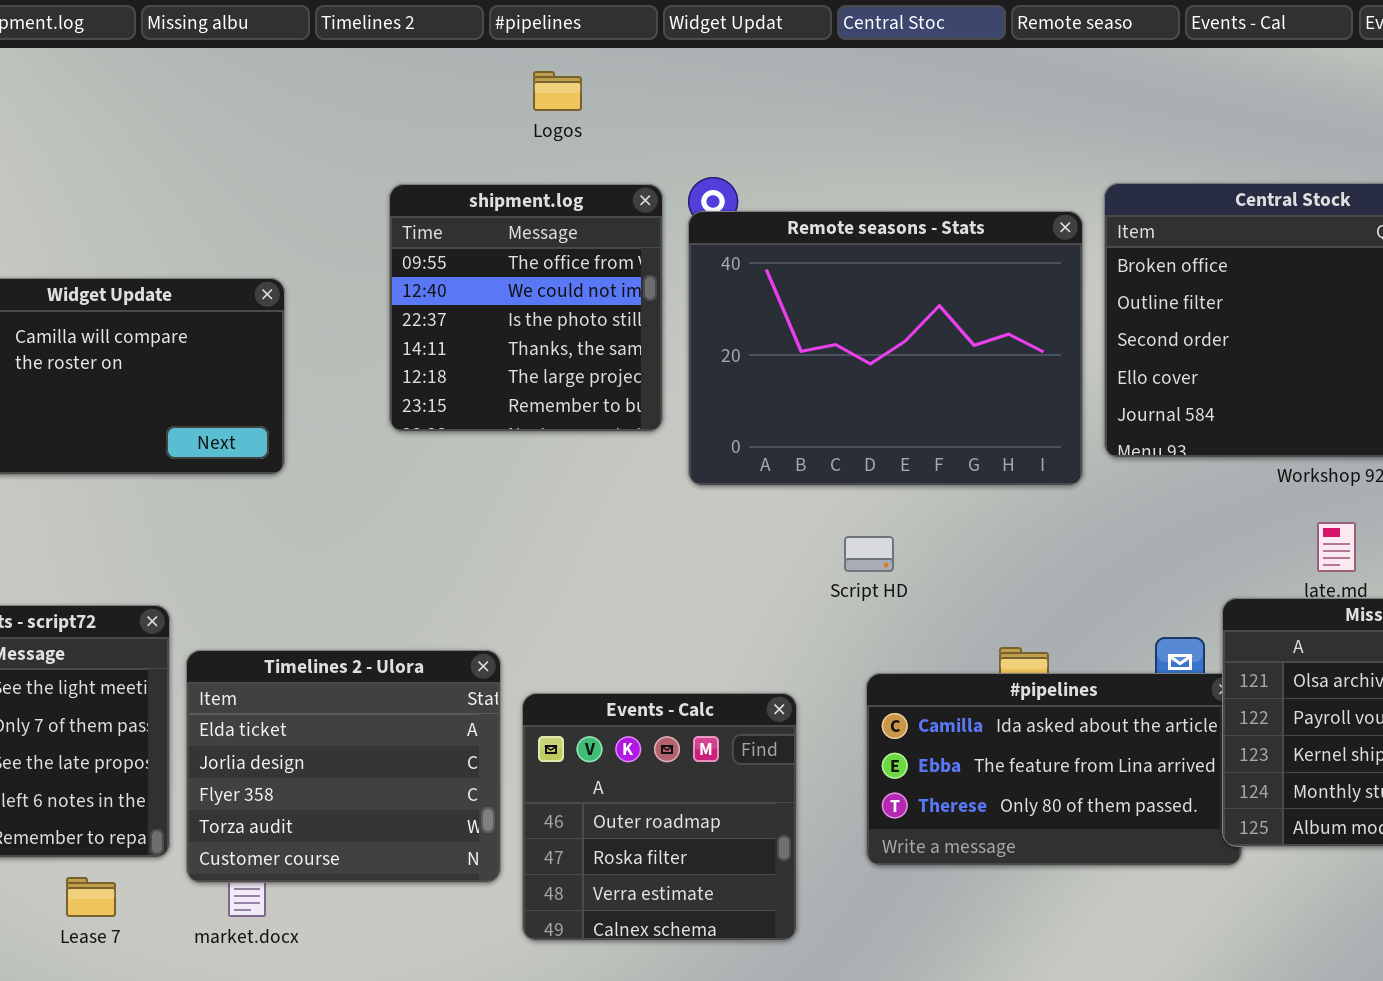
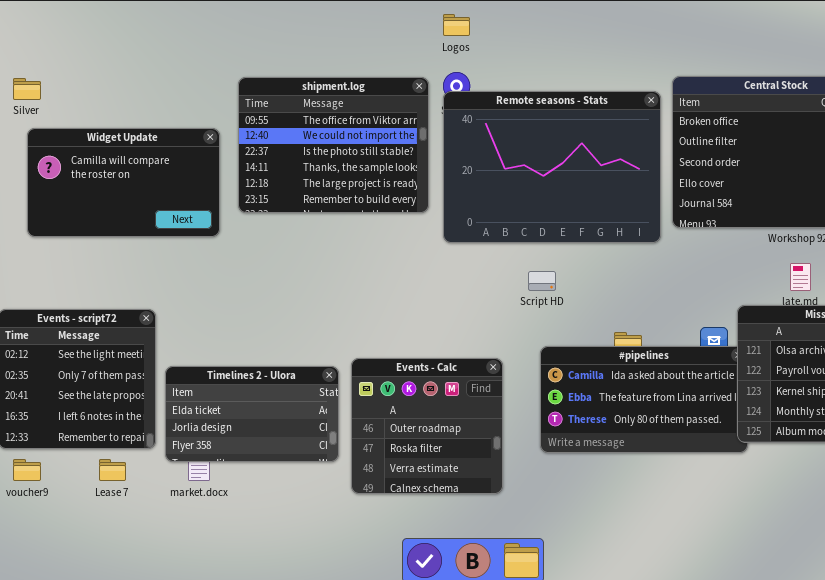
Logos: [533,71,582,111] -> [443,14,470,36], moved
shipment.log: [389,184,663,432] -> [238,77,429,213], resized
Timelines 2 - Ulora: [186,650,501,883] -> [165,366,339,462], resized

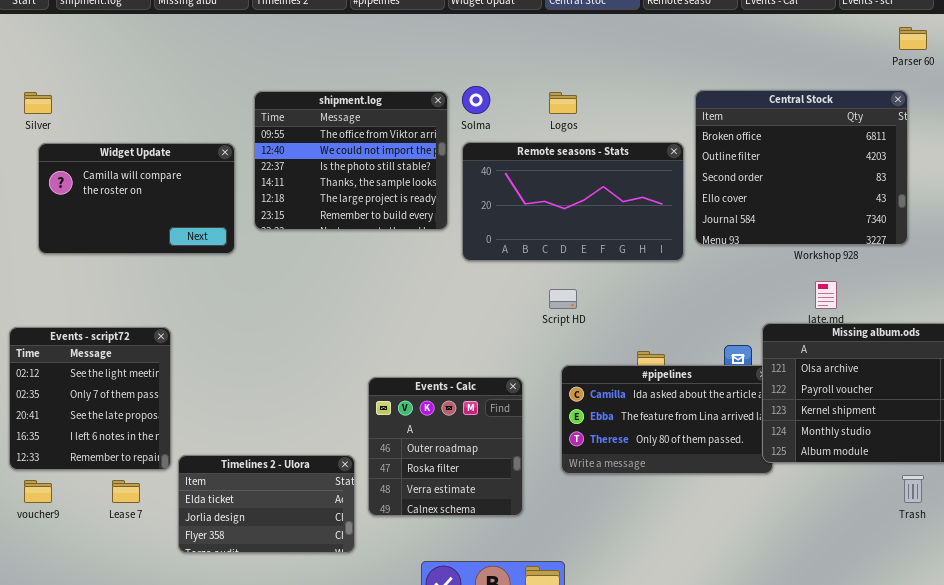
Logos: [443,14,470,36] -> [549,92,577,114], moved
Remote seasons - Stats: [443,91,661,243] -> [462,142,684,261], resized
Timelines 2 - Ulora: [165,366,339,462] -> [178,455,355,553], moved

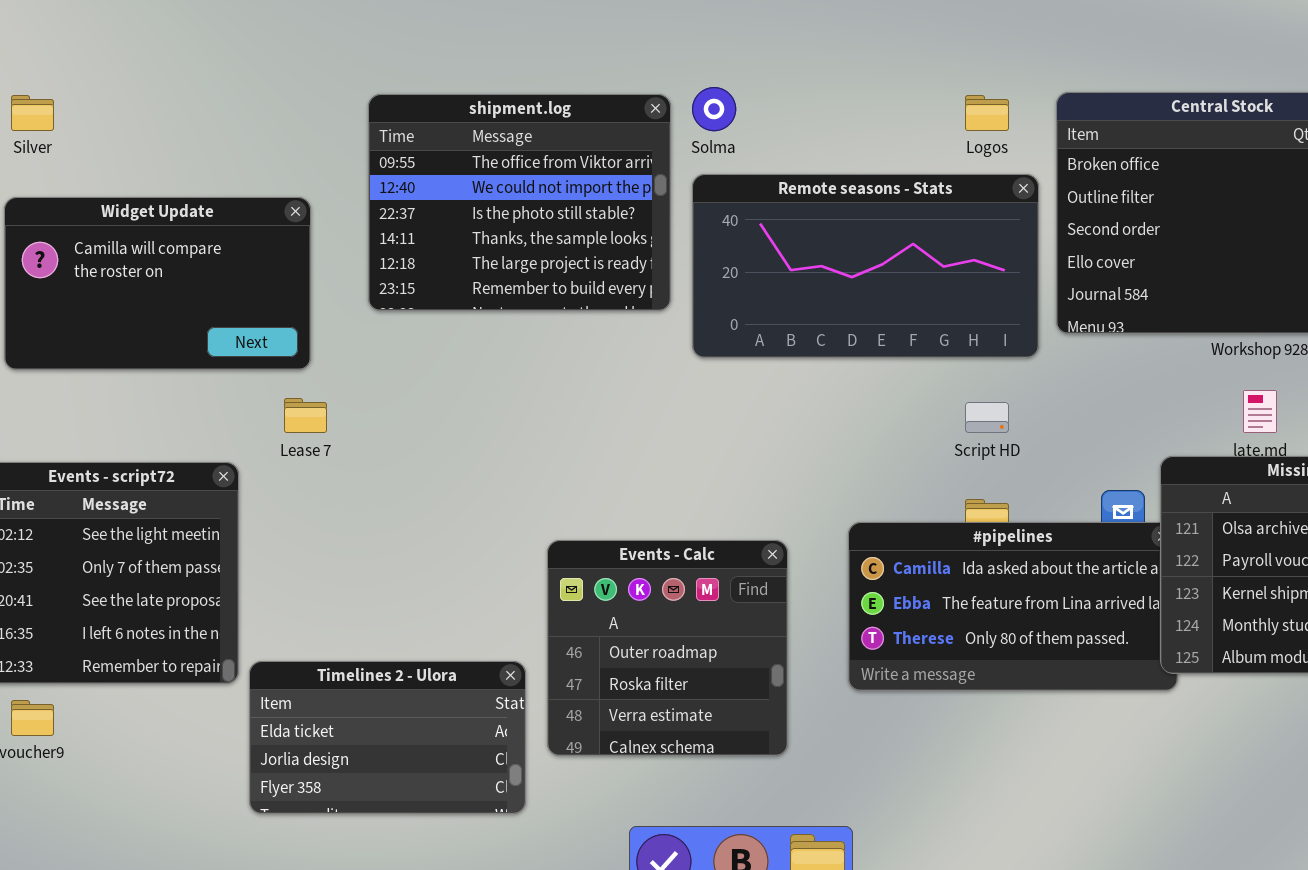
Logos: [549,92,577,114] -> [965,95,1009,131], moved
Widget Update: [38,143,235,254] -> [4,197,311,370], moved
Script HD: [549,289,577,309] -> [965,402,1009,433], moved
Lease 7: [112,480,140,503] -> [284,398,327,433], moved

